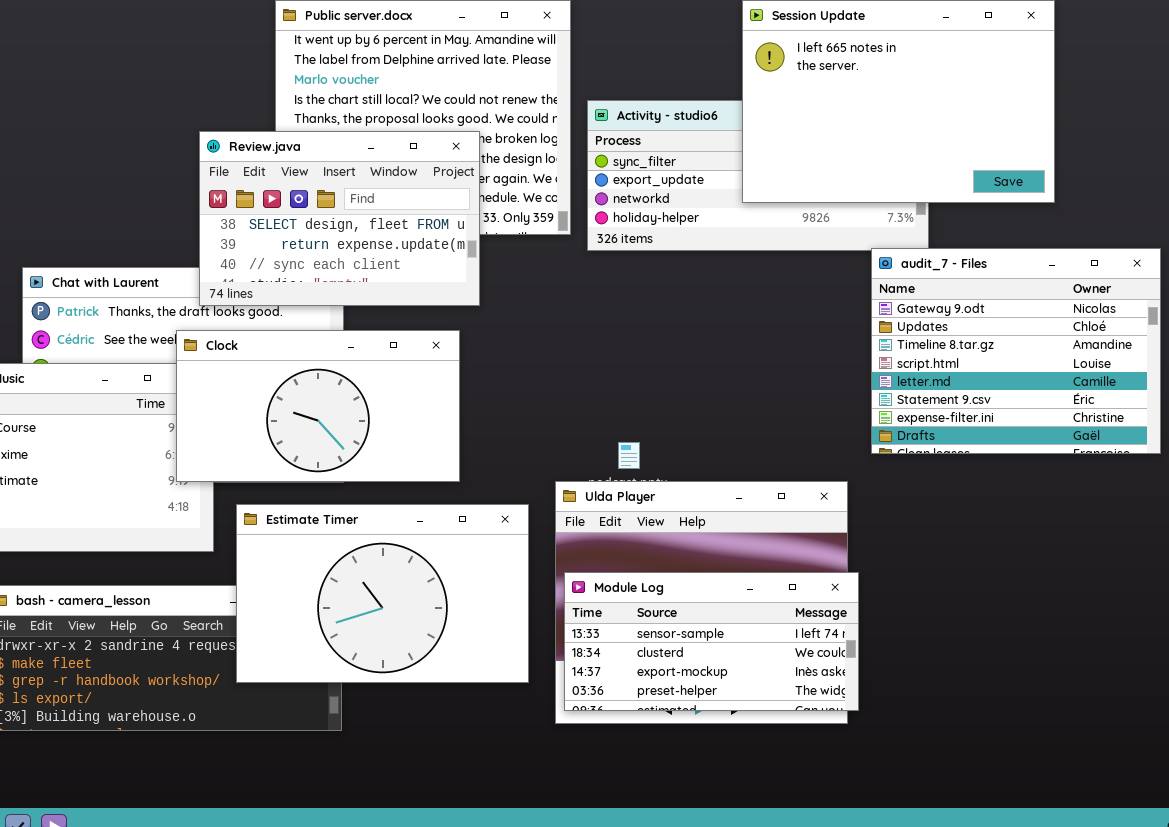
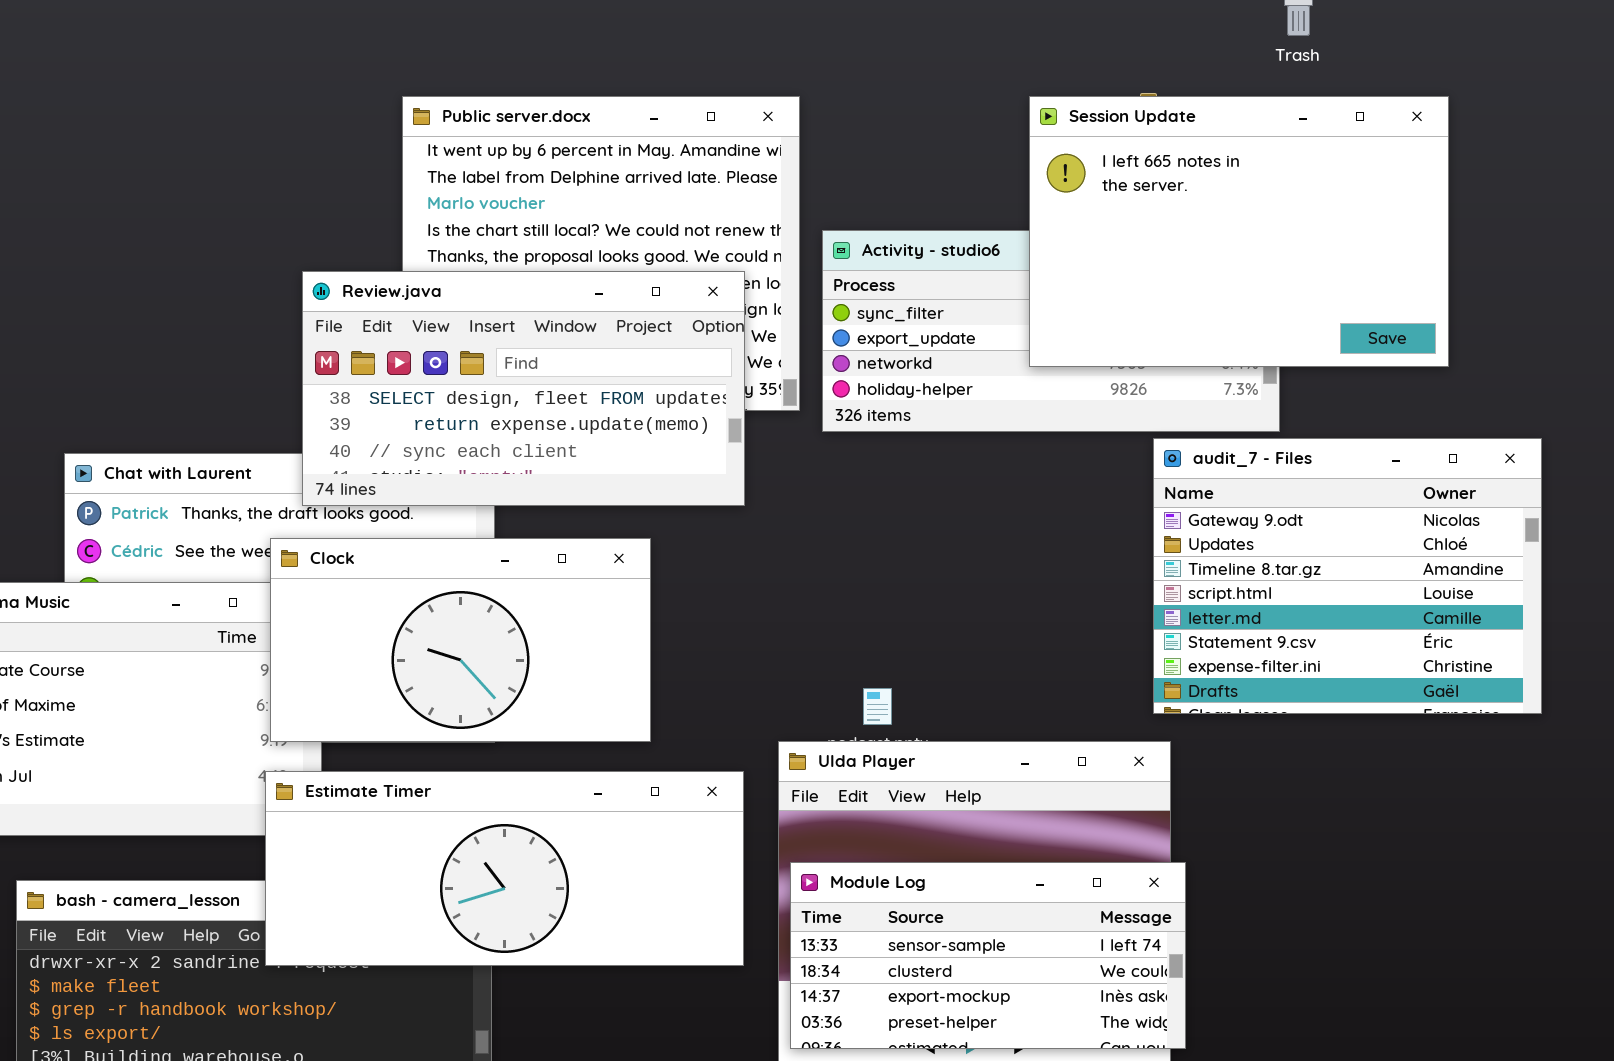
Review.java: [199,131,480,306] -> [302,271,745,506], resized
audit_7 - Files: [871,248,1161,454] -> [1153,438,1542,714], moved
Estimate Timer: [236,504,529,683] -> [265,771,744,966], resized

